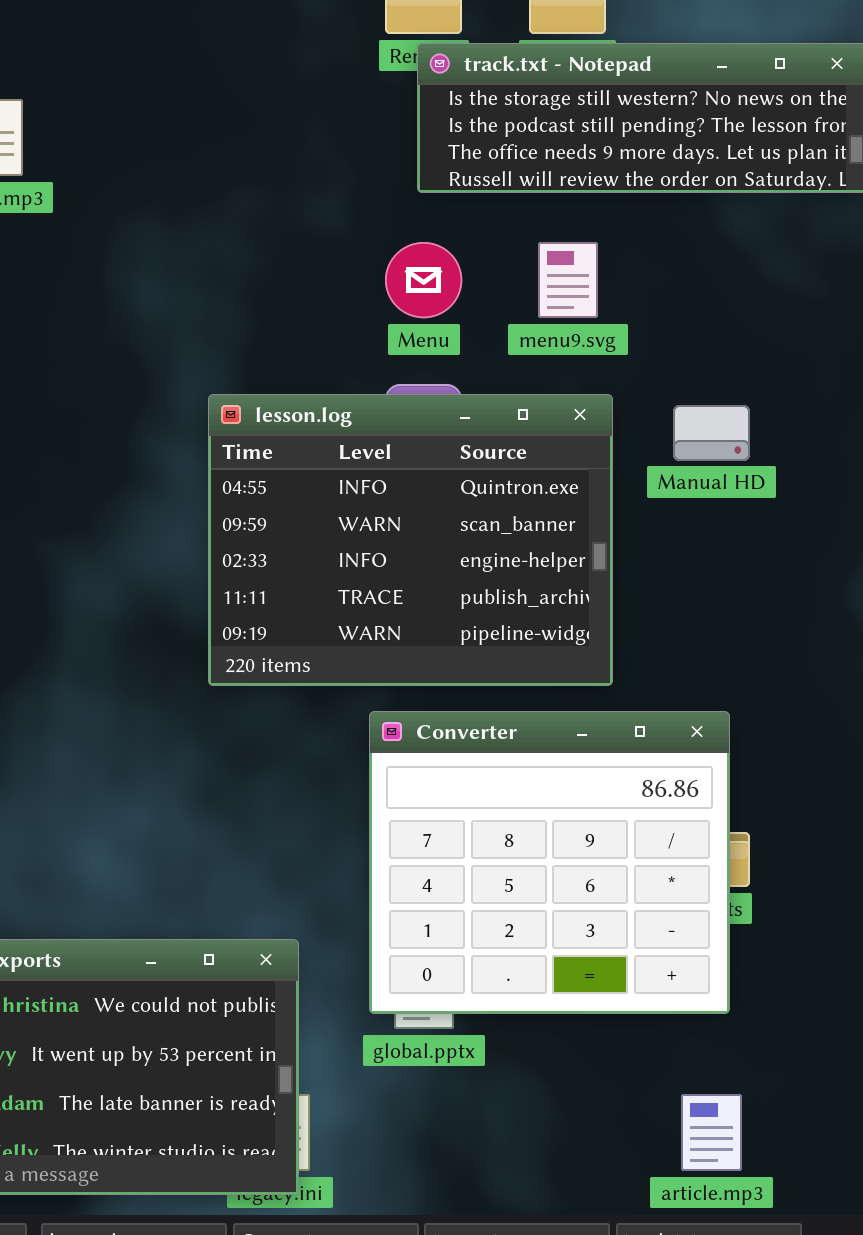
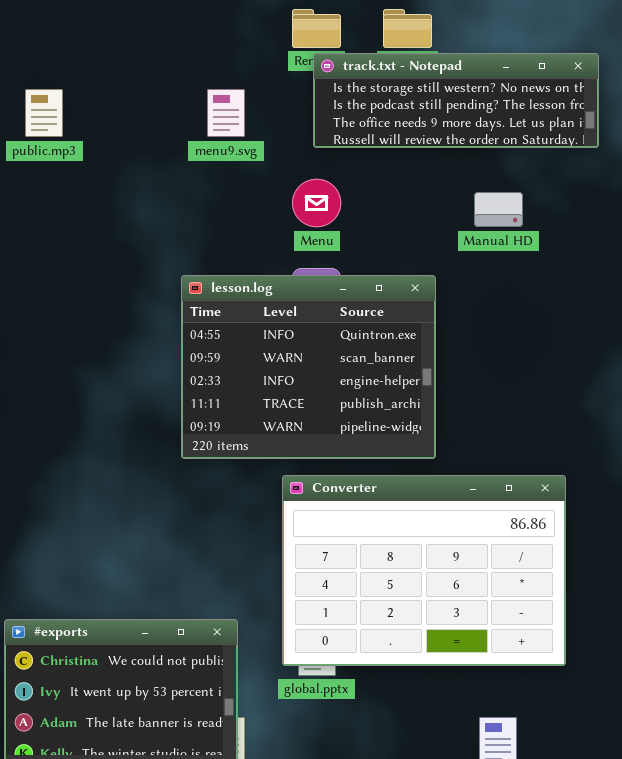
menu9.svg: [538,242,598,318] -> [207,89,245,137], moved
Manual HD: [673,405,750,461] -> [474,192,523,227], moved
Converter: [369,711,730,1014] -> [282,475,566,666], resized

